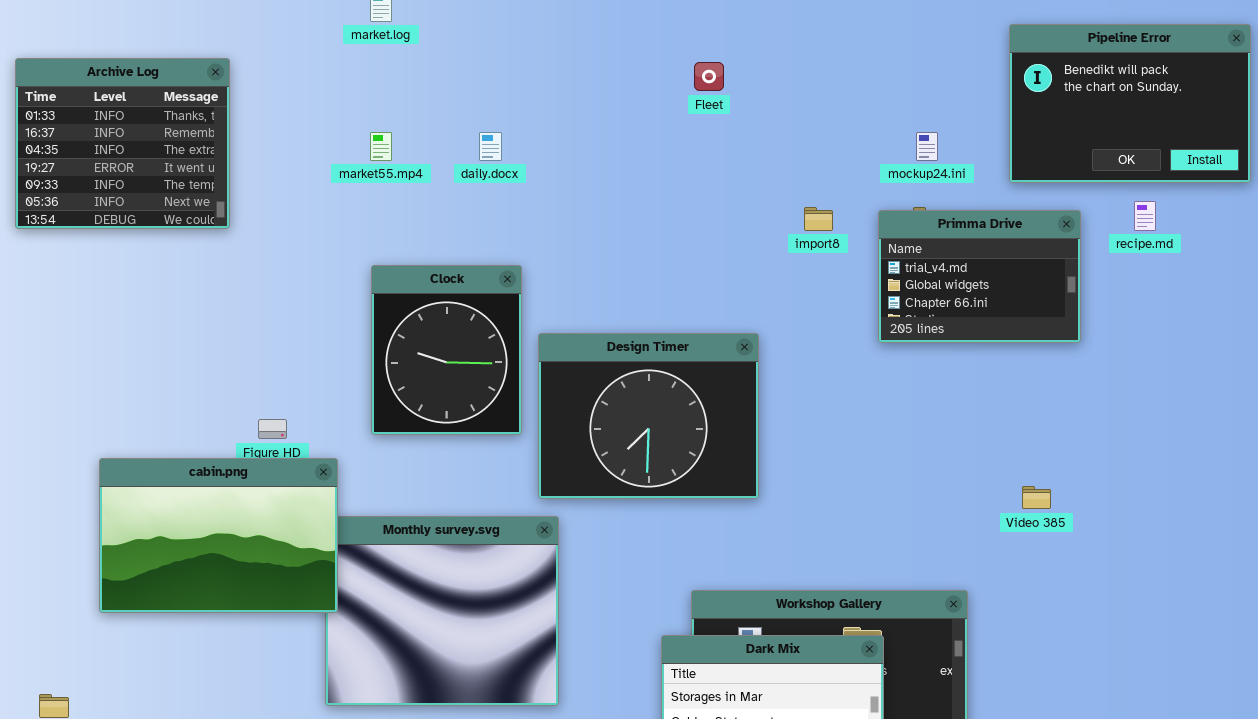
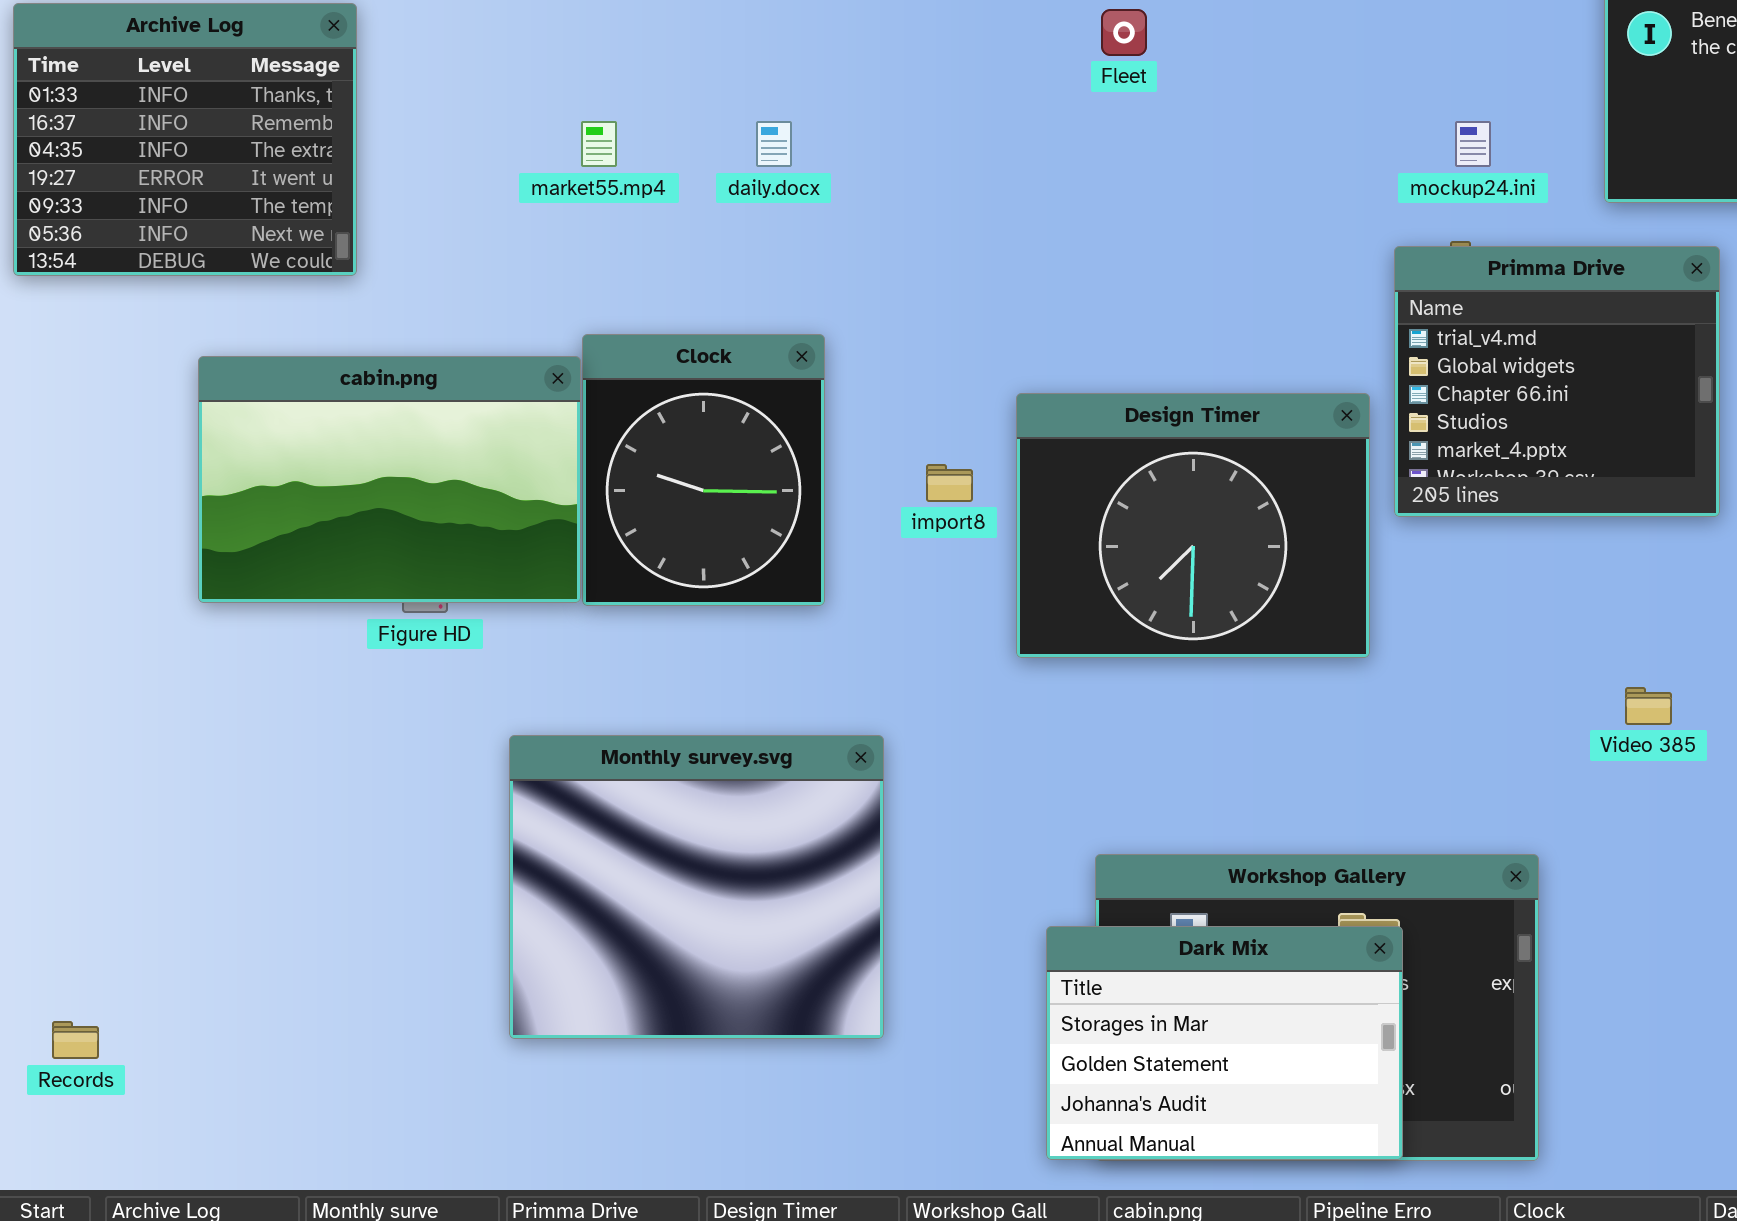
import8: [804,207,833,231] -> [926,464,973,502], moved
Primma Drive: [878,210,1081,343] -> [1394,246,1720,517], resized
Design Timer: [538,333,759,499] -> [1016,393,1370,658], moved
cabin.png: [99,458,338,613] -> [198,356,581,603], moved

